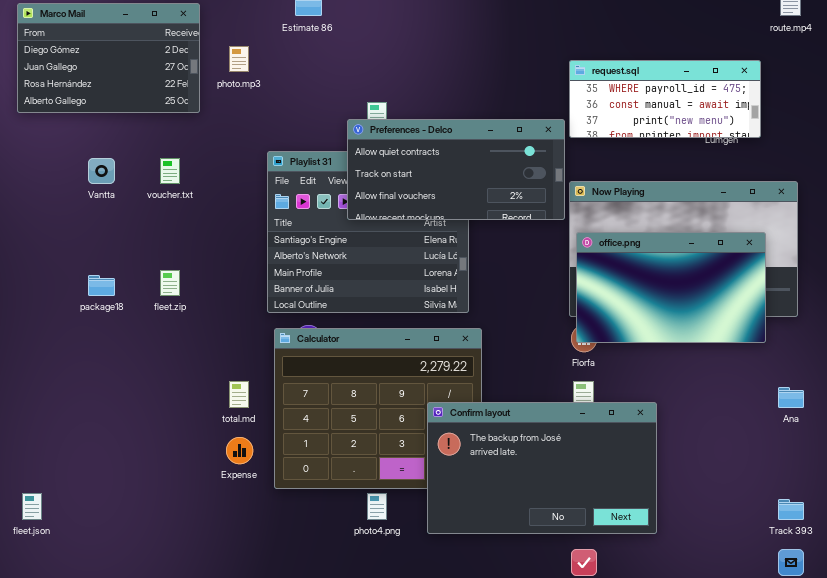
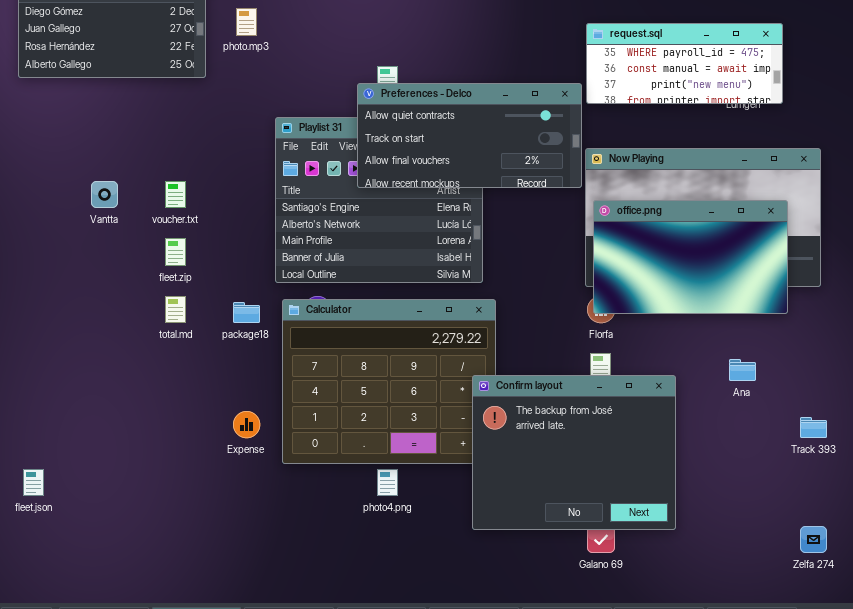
Vantta: [88,158,115,184] -> [91,181,118,208], moved
voucher.txt: [160,158,180,184] -> [165,181,186,208], moved
package18: [88,275,115,296] -> [233,302,260,323], moved
total.md: [229,381,249,408] -> [165,296,186,323], moved
Ana: [778,387,804,408] -> [729,359,756,381], moved
Confirm layout: [427,402,657,534] -> [472,375,676,530], resized
Track 393: [778,499,804,520] -> [800,417,827,438], moved

